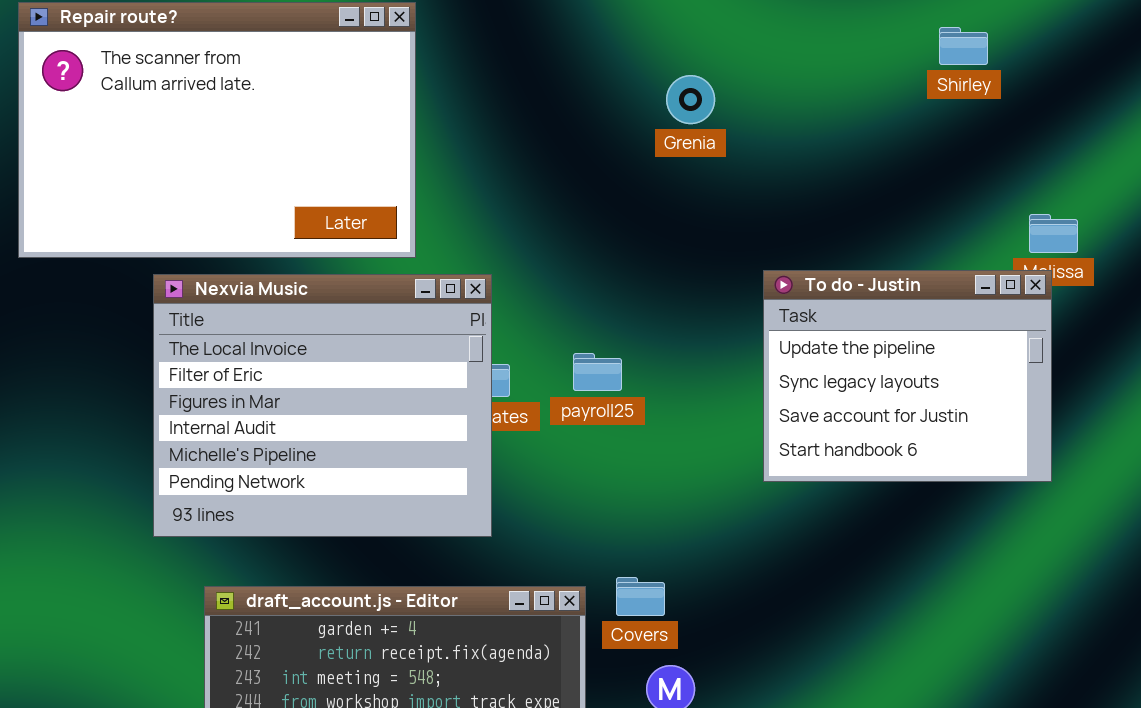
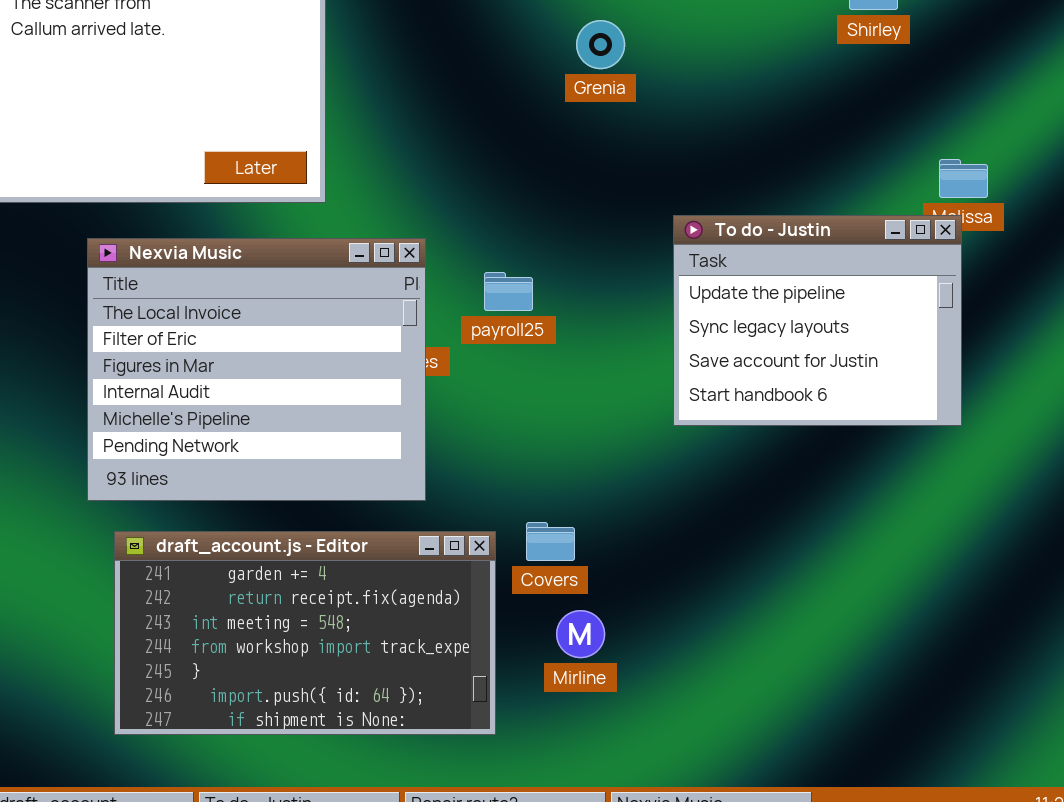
Nexvia Music: [153,274,492,537] -> [87,238,426,501], moved
payroll25: [573,353,622,391] -> [484,272,533,311], moved

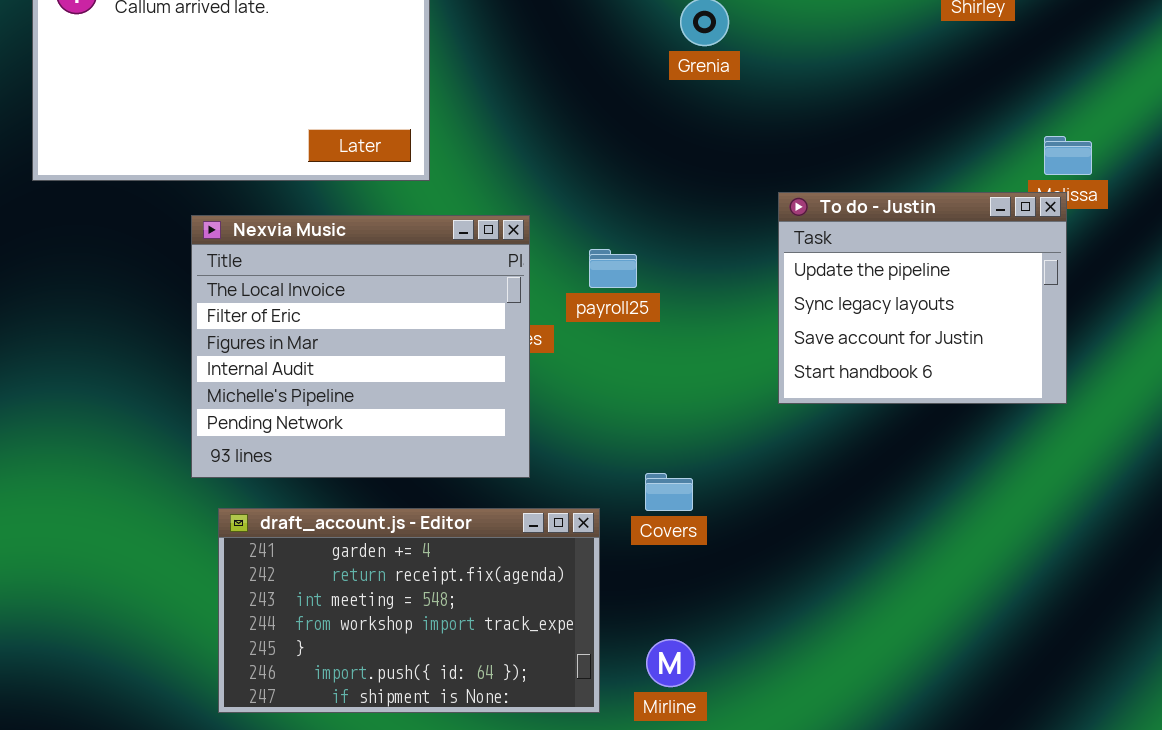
Covers: [526,522,575,561] -> [645,473,693,511], moved
Mirline: [556,610,605,658] -> [646,639,695,687], moved

